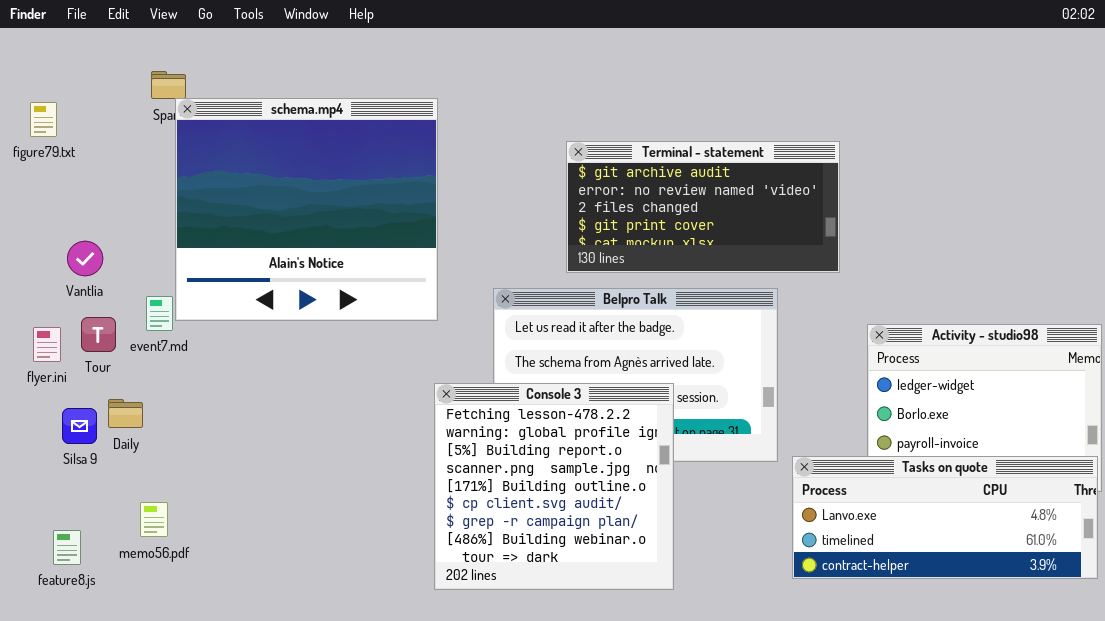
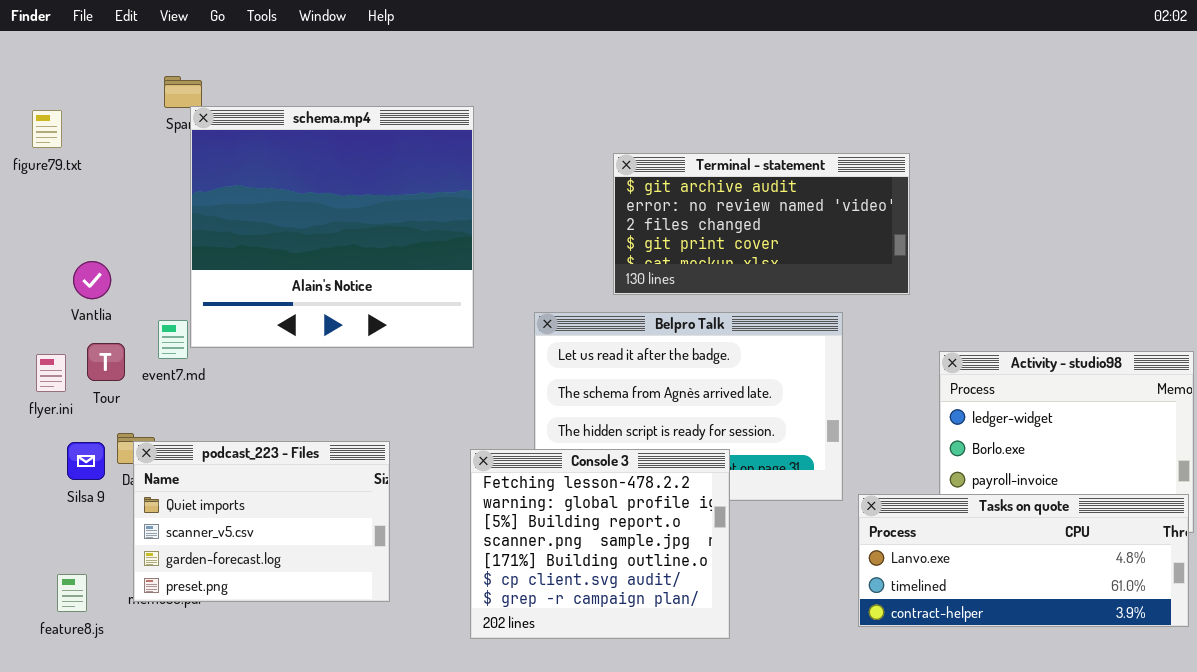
Console 3: [434,383,674,590] -> [470,449,730,639], resized
podcast_223 - Files: none -> [133,441,390,602], opened

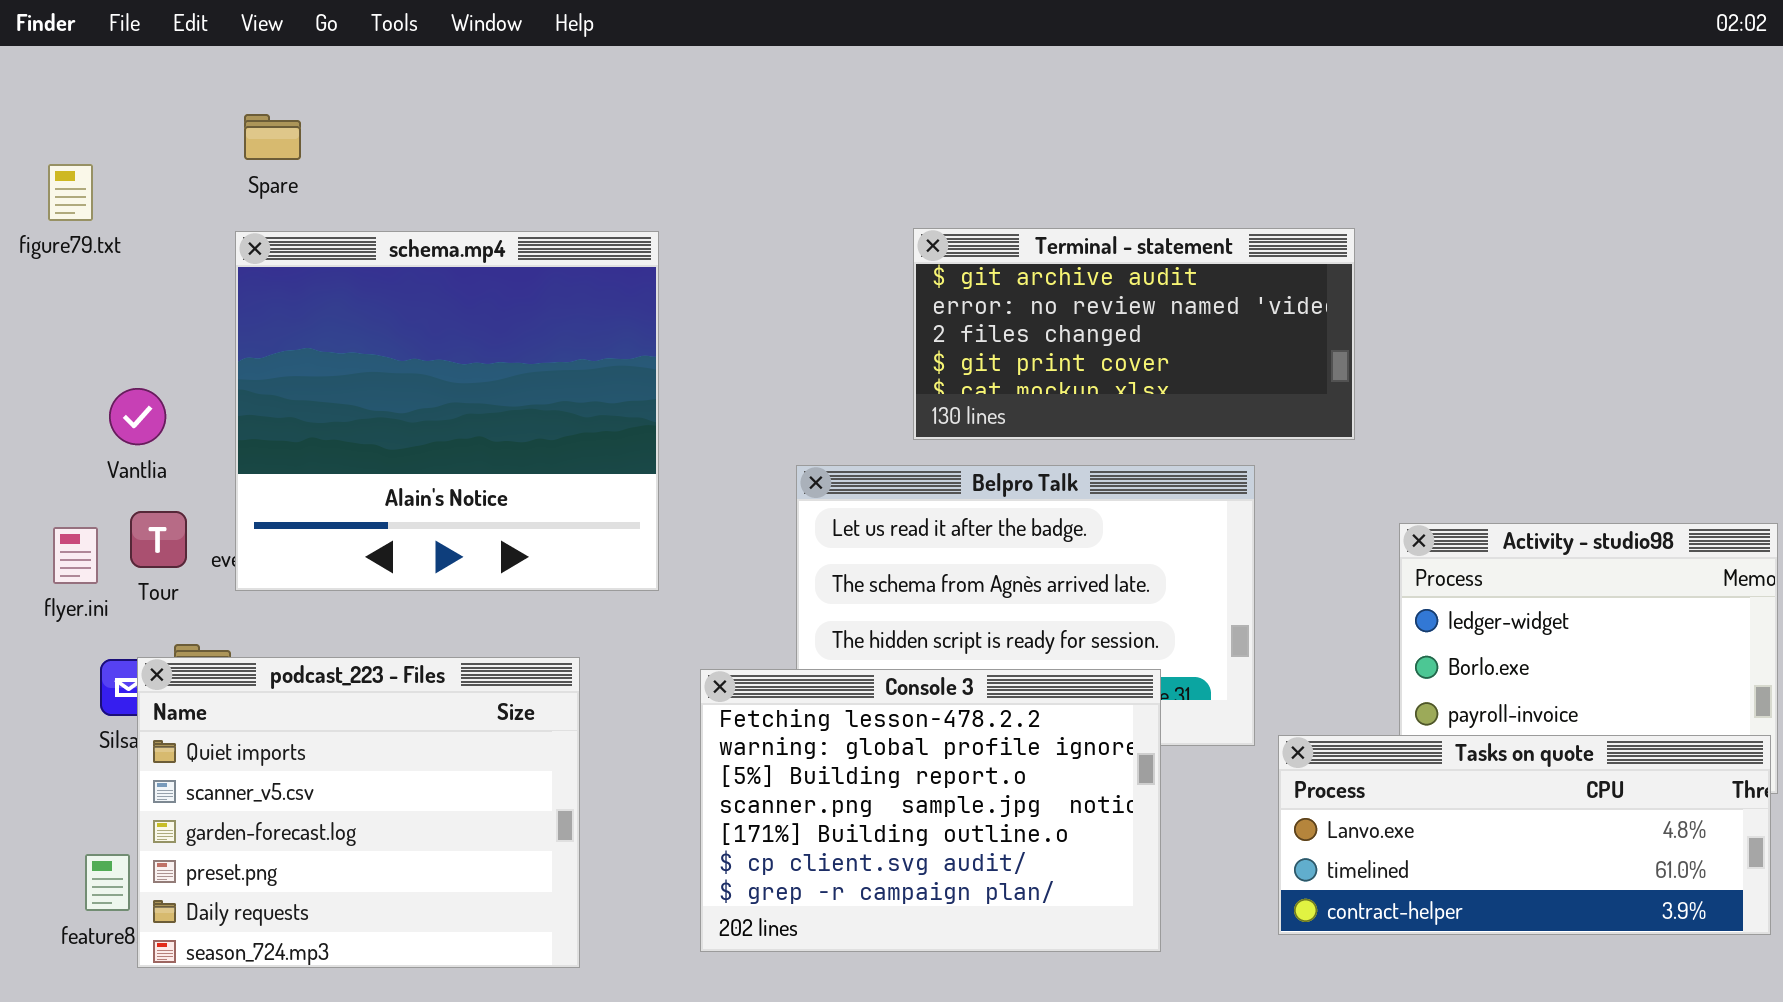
schema.mp4: [190,106,474,348] -> [235,231,659,591], moved
podcast_223 - Files: [133,441,390,602] -> [137,657,580,968], resized
Console 3: [470,449,730,639] -> [700,669,1161,952], resized

